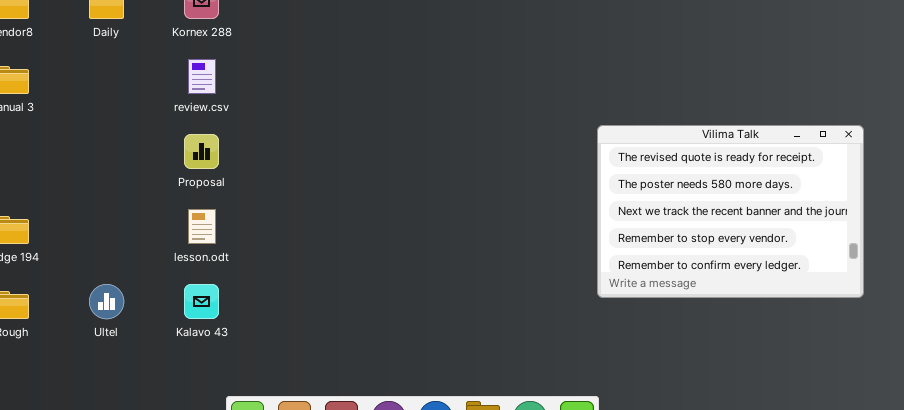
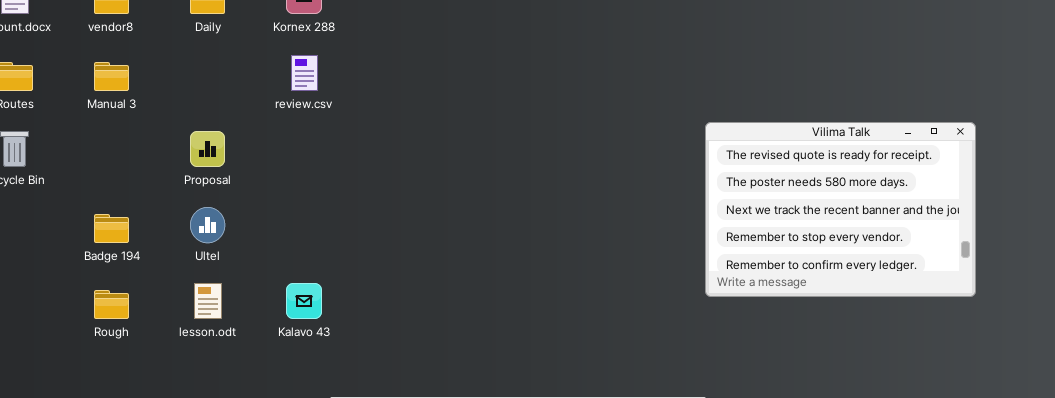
Proposal: [184,134,219,169] -> [190,131,225,167], moved
lesson.odt: [188,209,216,244] -> [194,283,222,319], moved
Ultel: [89,284,124,319] -> [190,207,225,243], moved

